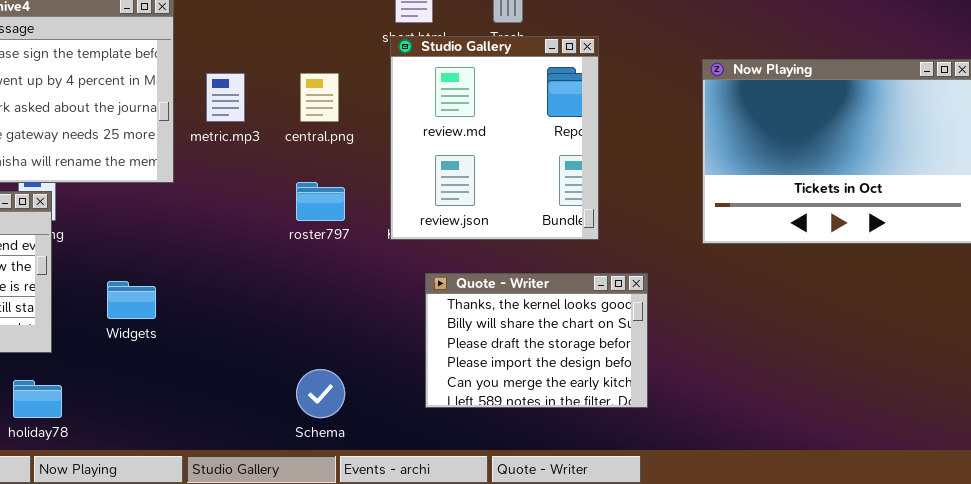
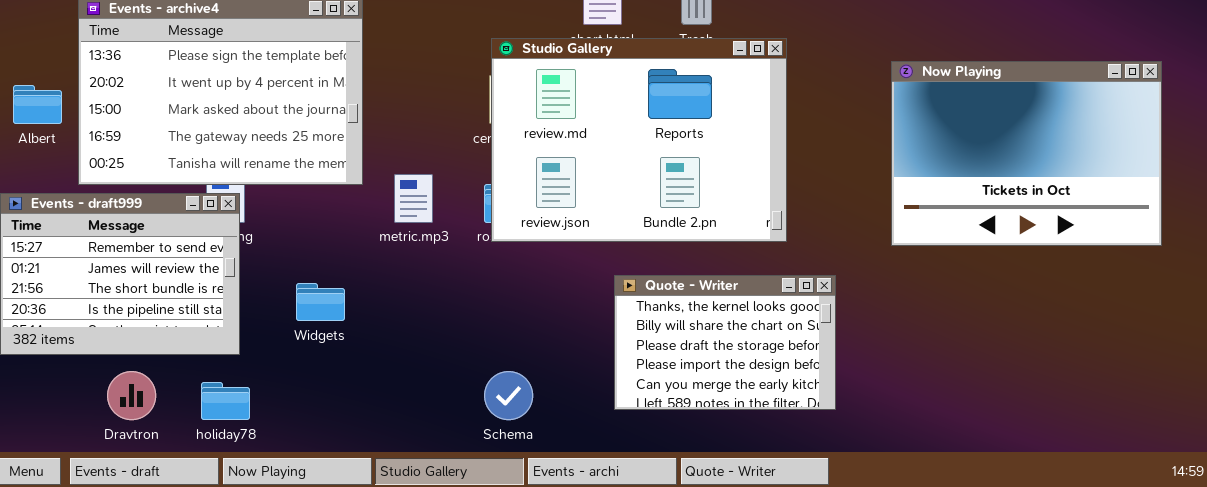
Studio Gallery: [390,36,599,240] -> [491,38,787,242], resized
metric.mp3: [206,73,245,122] -> [394,174,433,223], moved

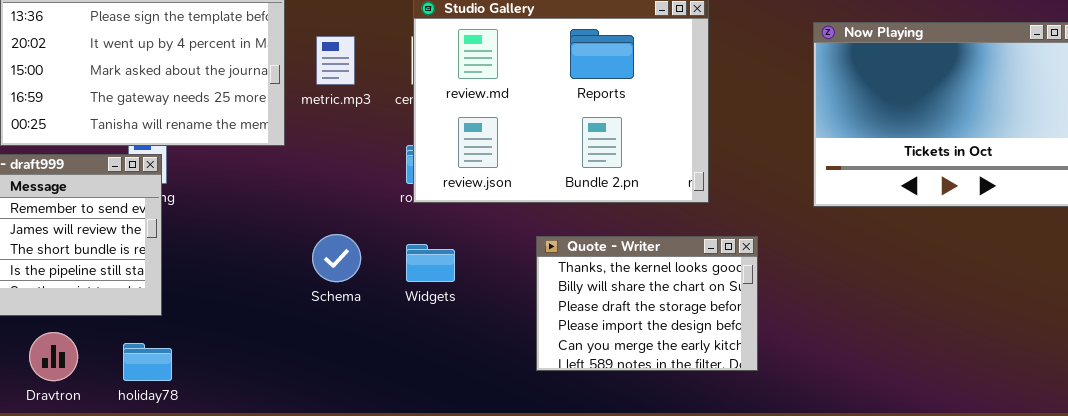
metric.mp3: [394,174,433,223] -> [316,36,355,85], moved
Widgets: [296,283,345,321] -> [406,244,455,282], moved
Schema: [484,371,533,420] -> [312,234,361,282], moved

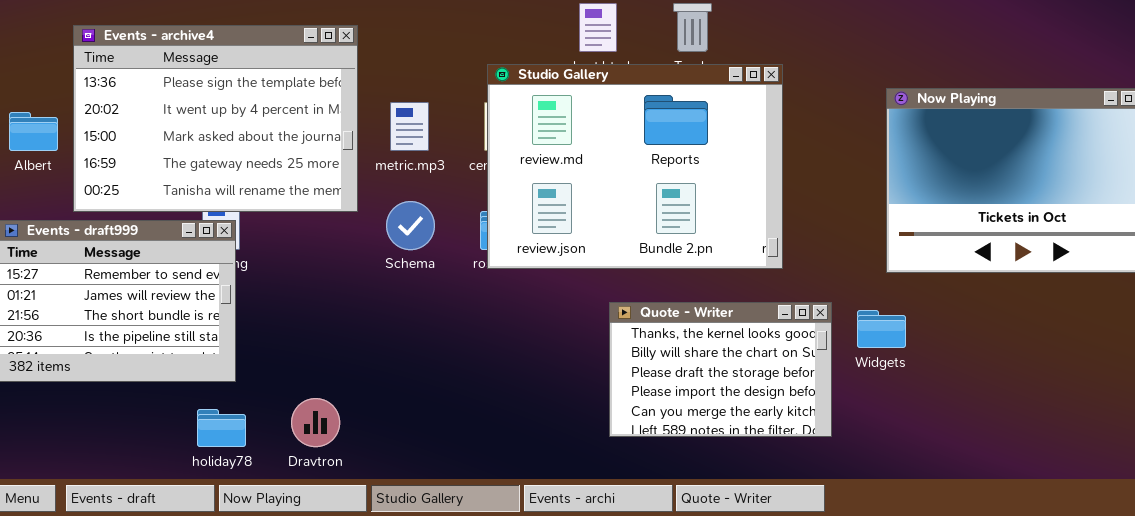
Schema: [312,234,361,282] -> [386,201,435,250], moved
Widgets: [406,244,455,282] -> [857,310,906,348], moved
Dravtron: [29,332,78,381] -> [291,398,340,447], moved

